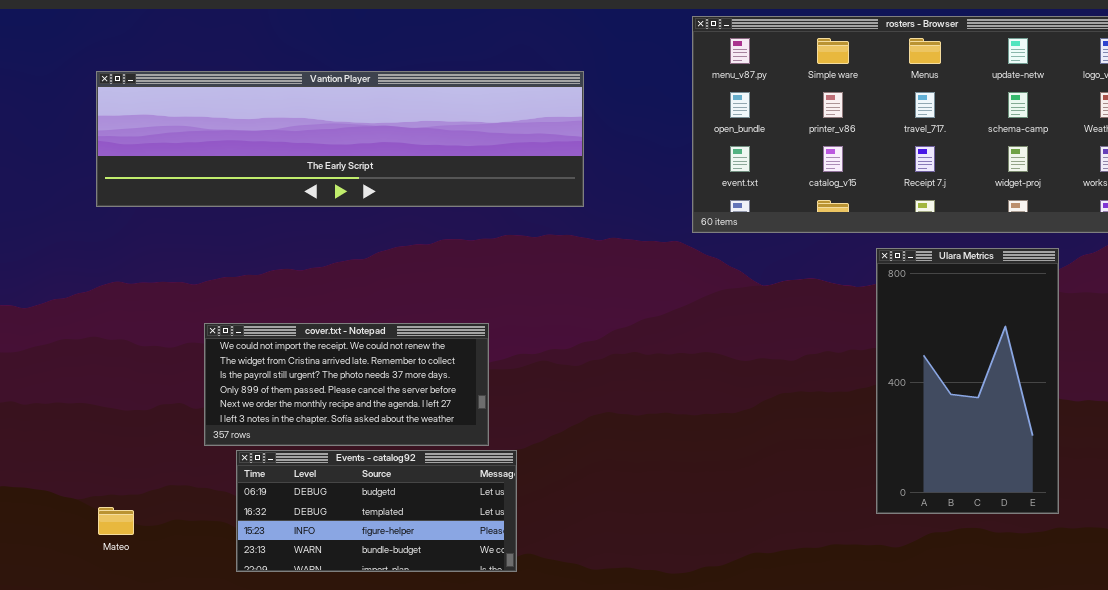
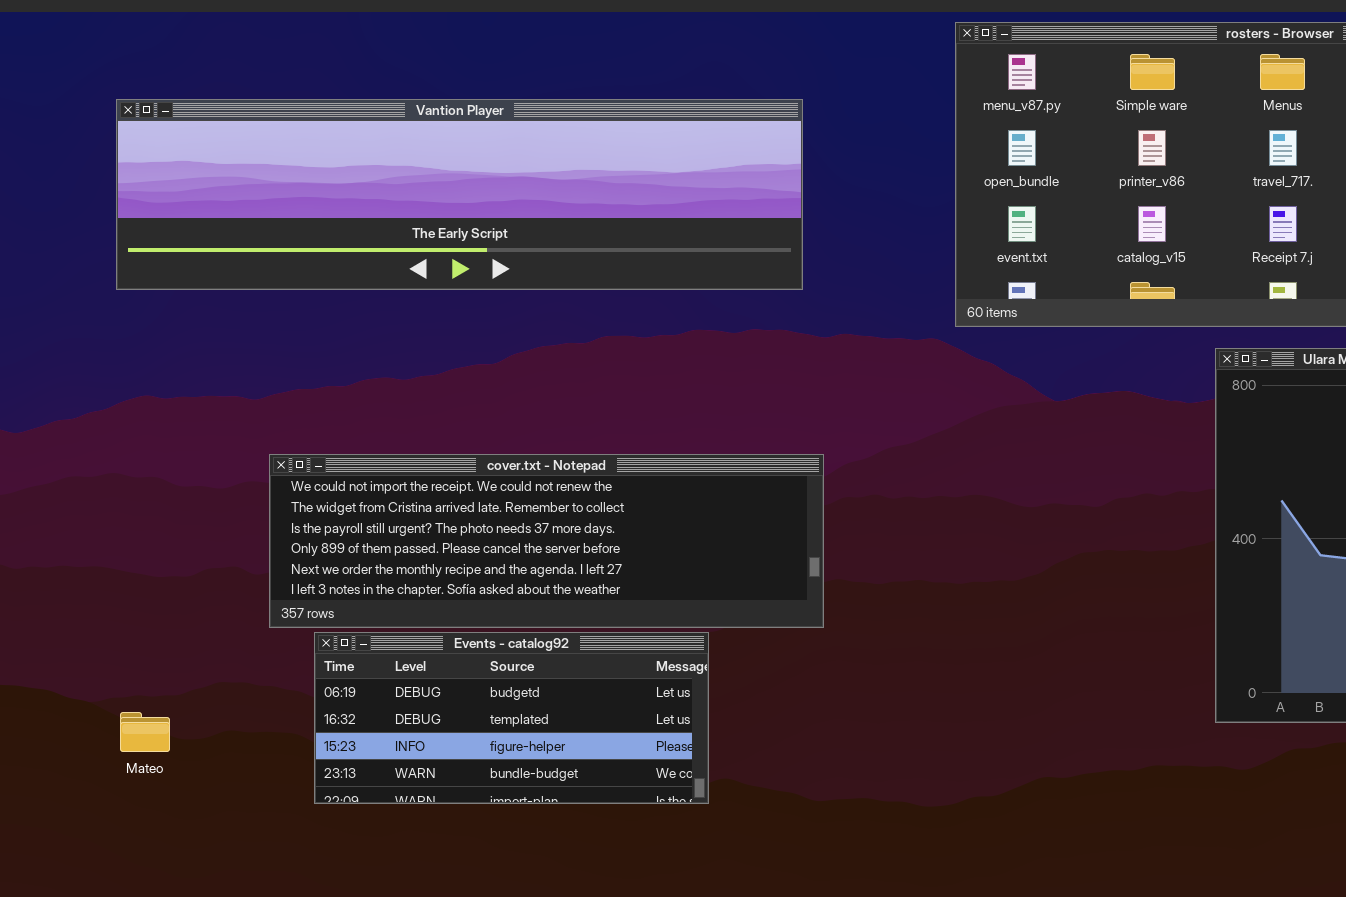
cover.txt - Notepad: [204,323,489,446] -> [269,454,824,628], resized

